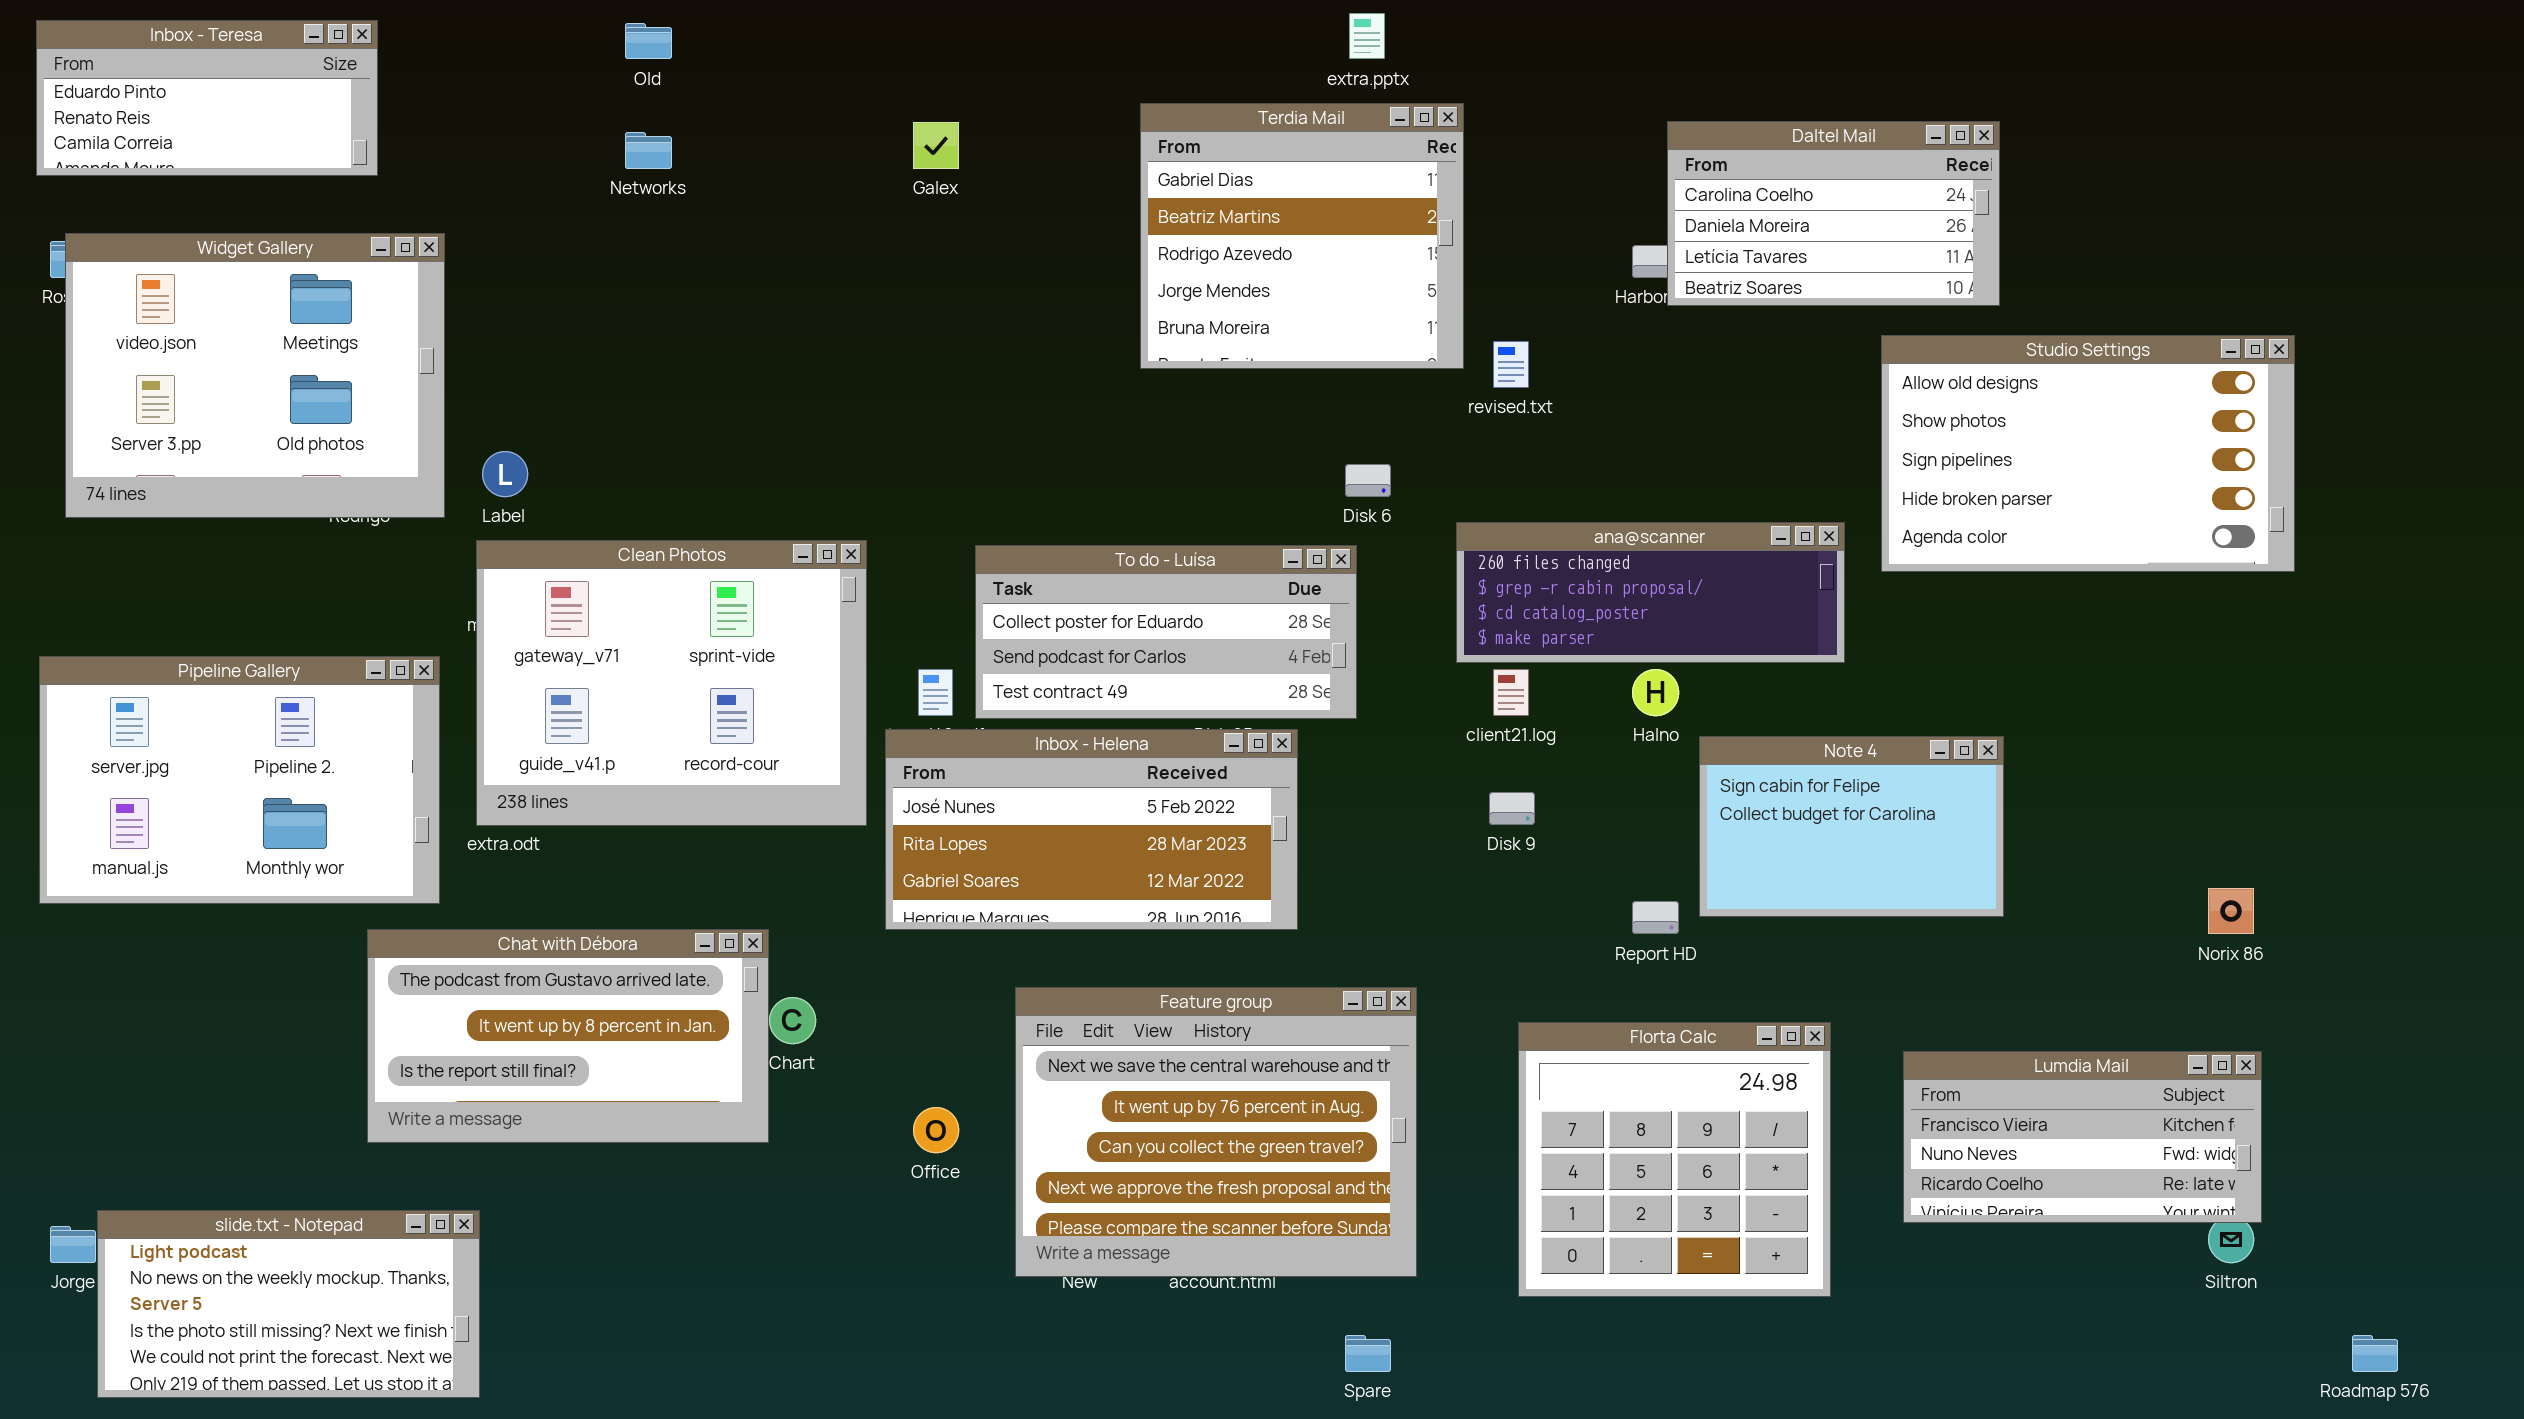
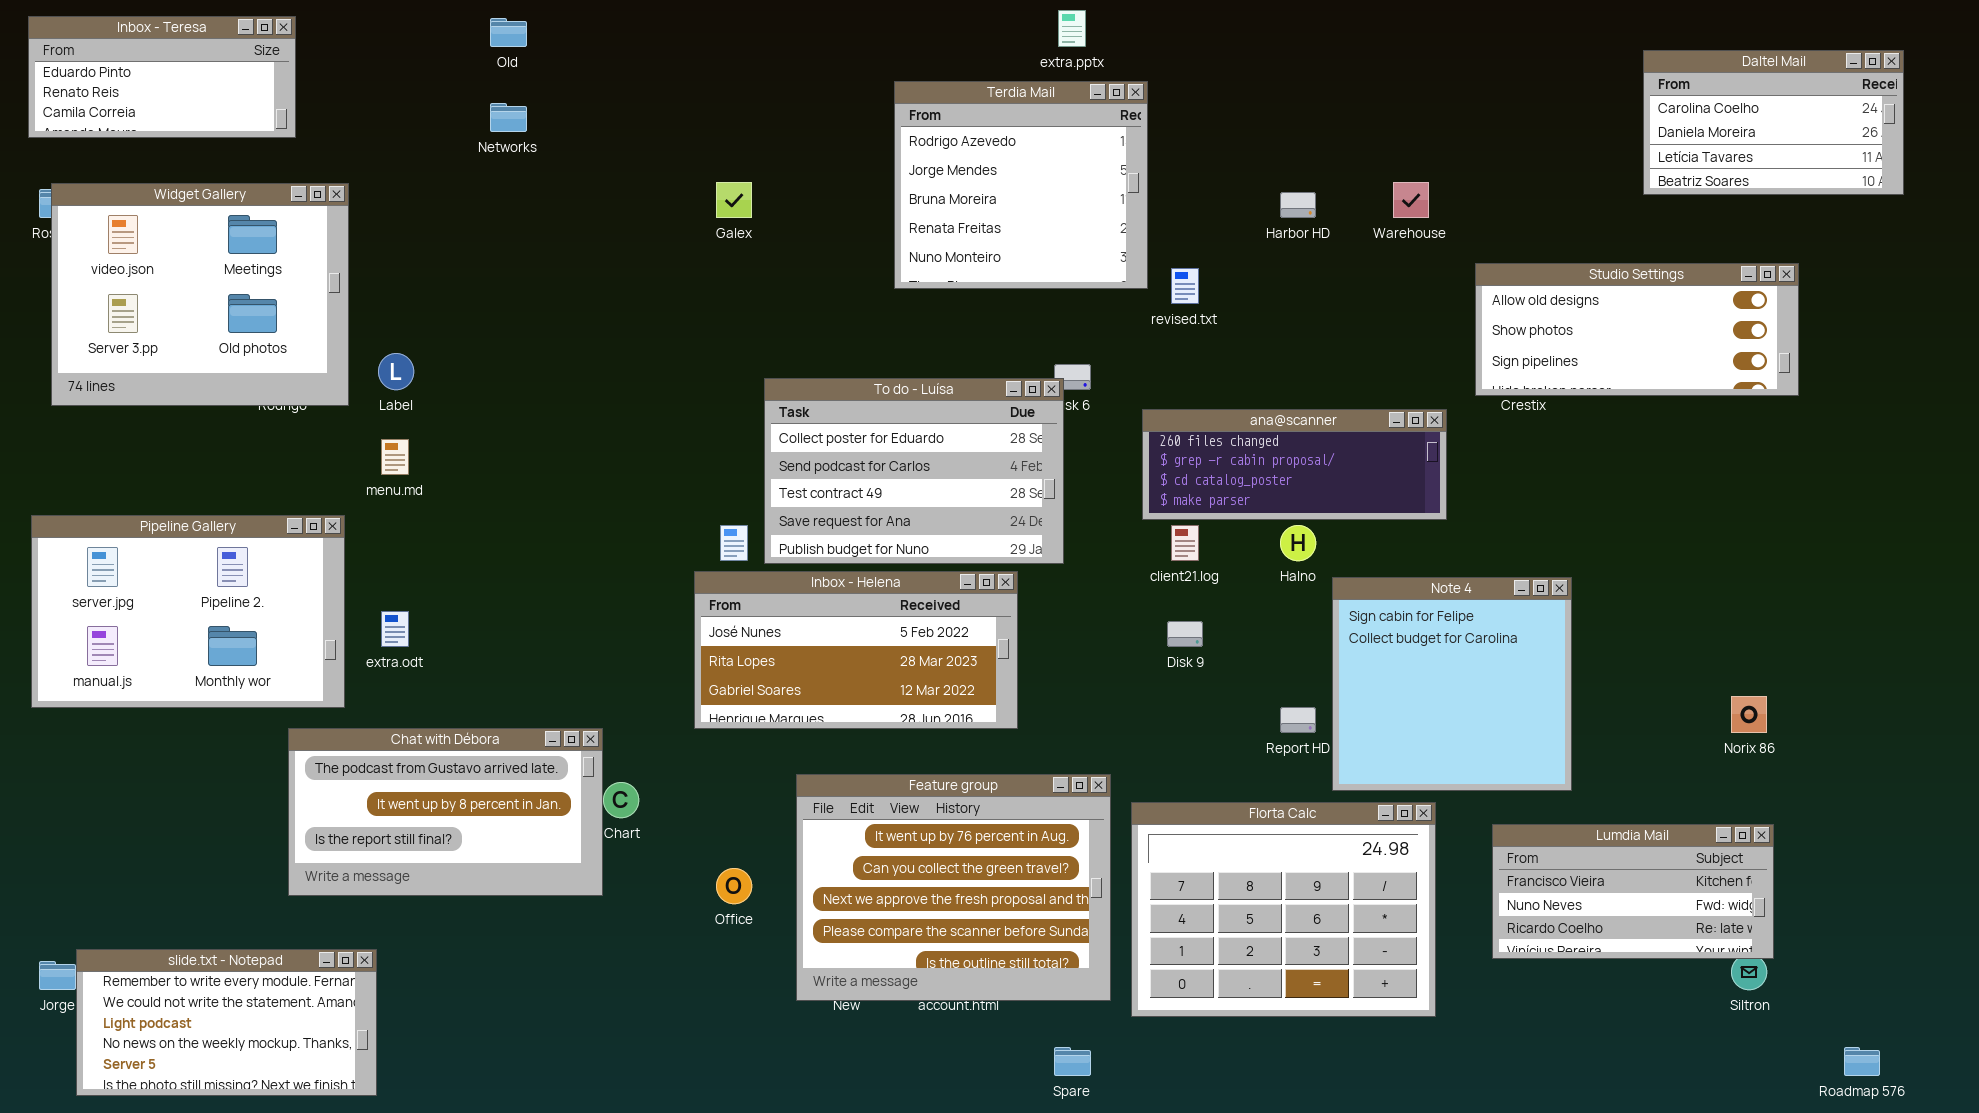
Terdia Mail: [1140,103,1464,369] -> [894,81,1148,289], scrolled down 2 rows
Daltel Mail: [1667,121,2000,306] -> [1643,50,1904,195], moved
Galex: [913,122,959,169] -> [716,182,752,218], moved
Studio Settings: [1881,335,2295,572] -> [1475,263,1799,396], resized
Clean Photos: [476,540,867,826] -> none, closed
To do - Luísa: [975,545,1357,719] -> [764,378,1064,564], resized
Note 4: [1699,736,2004,917] -> [1332,577,1572,791], resized
Feature group: [1015,987,1417,1277] -> [796,774,1111,1001], scrolled down 1 row
Florta Calc: [1518,1022,1831,1297] -> [1131,802,1436,1017], resized
slide.txt - Notepad: [97,1210,480,1398] -> [76,949,377,1096], scrolled up 2 rows

